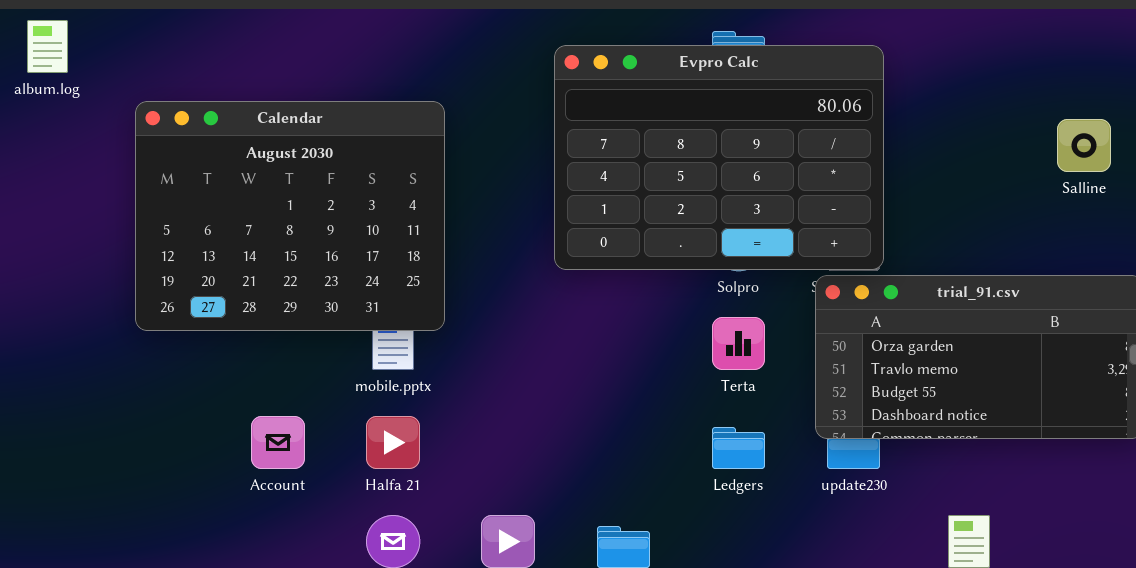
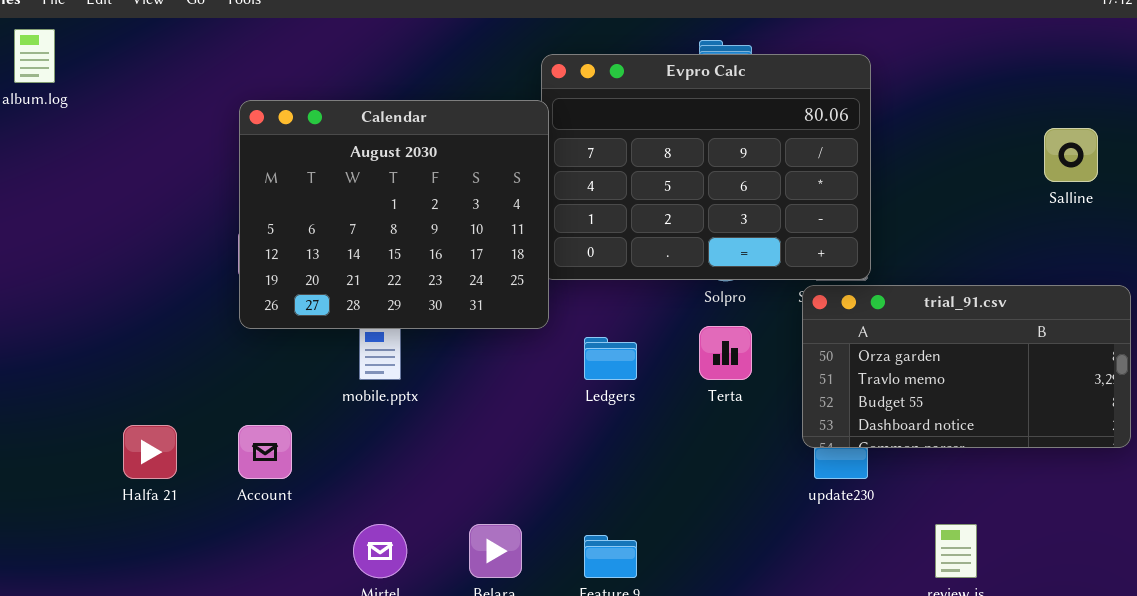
Calendar: [135,101,445,331] -> [239,100,549,329], moved
Halfa 21: [366,416,420,469] -> [123,425,177,479], moved
Ledgers: [712,427,765,469] -> [584,337,637,380], moved

